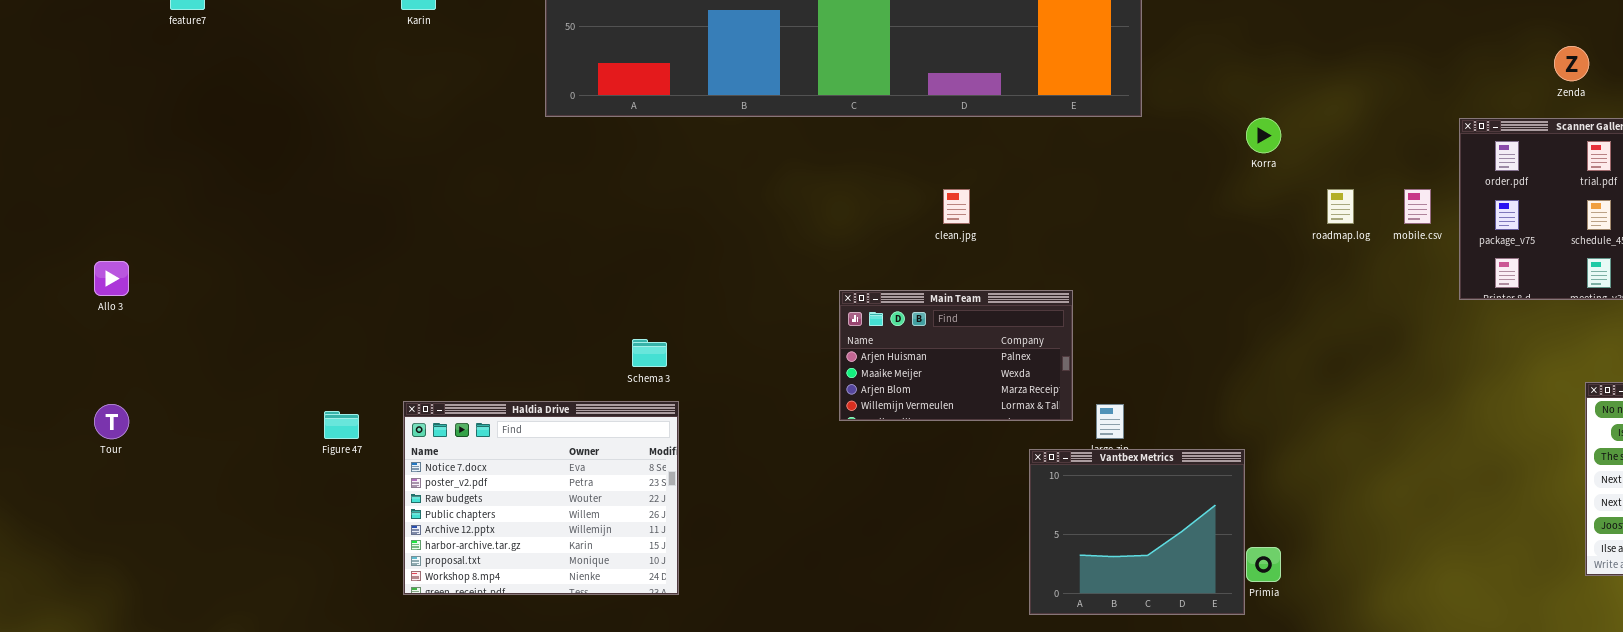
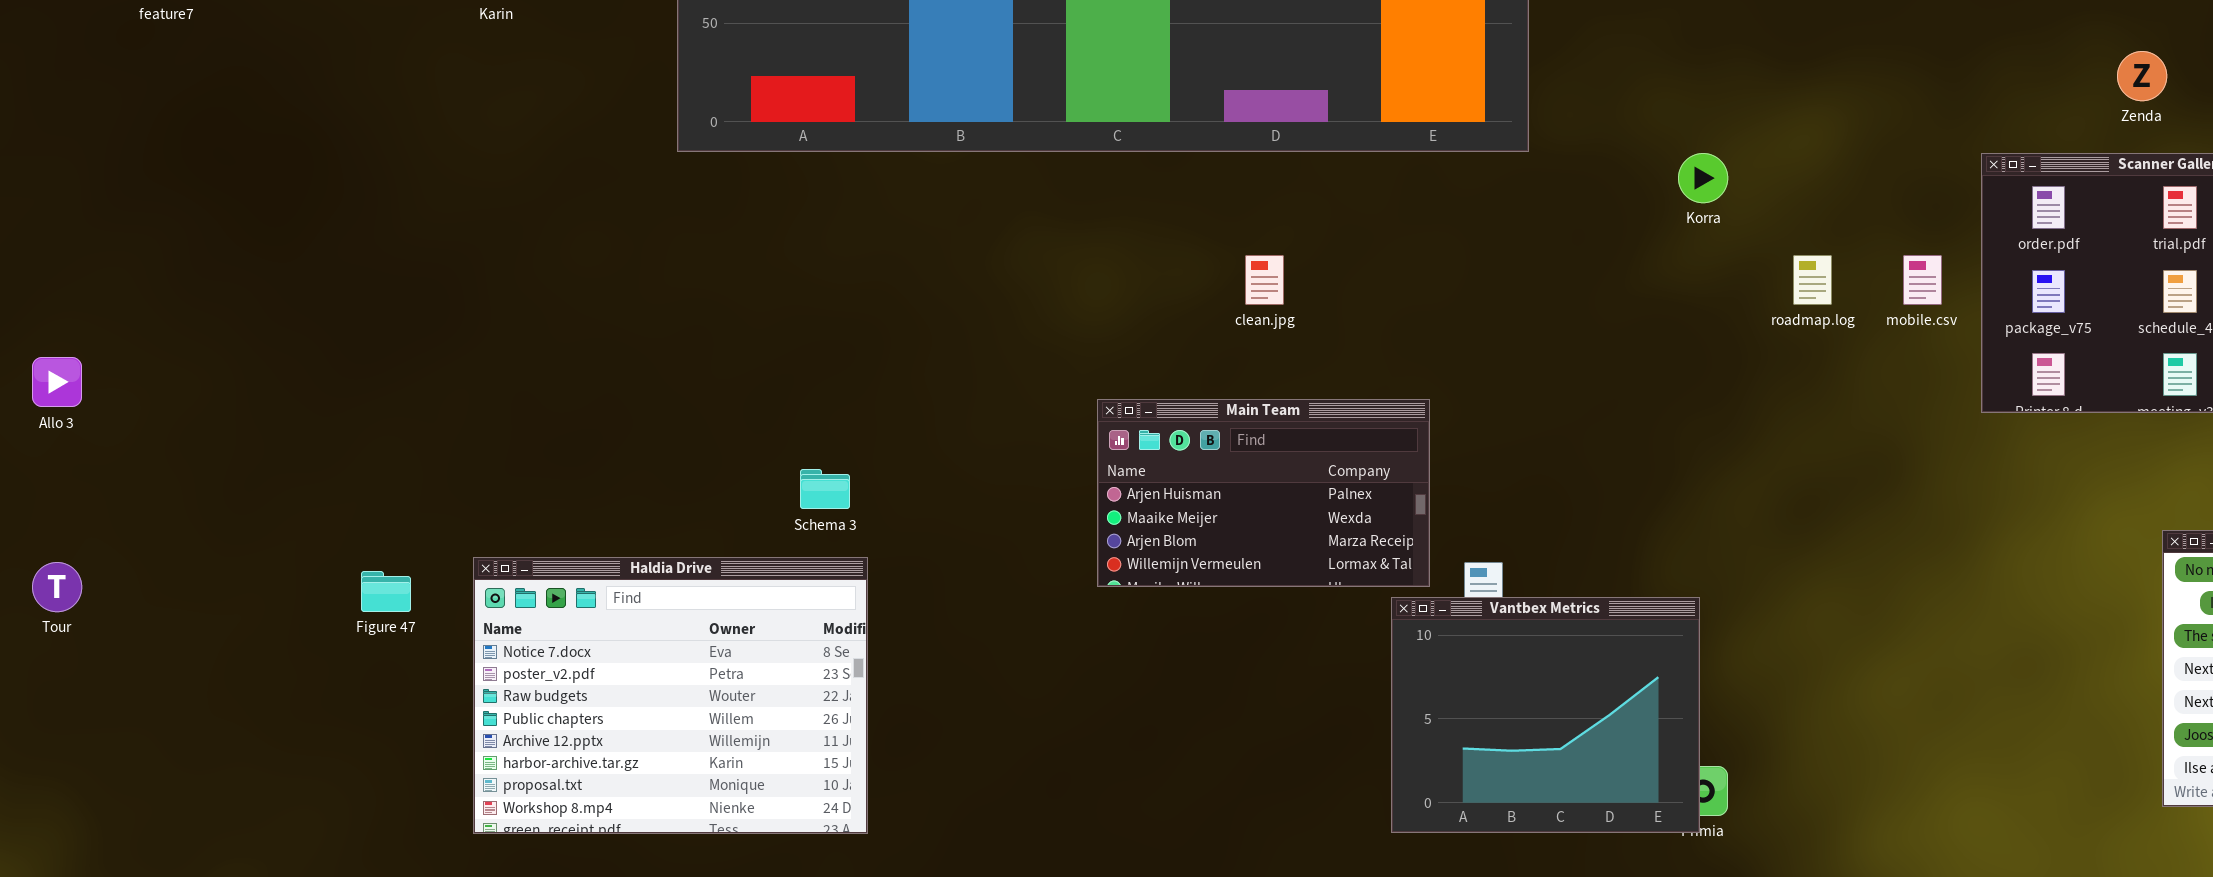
Vantbex Metrics: [1029,449,1245,615] -> [1391,597,1700,833], moved

